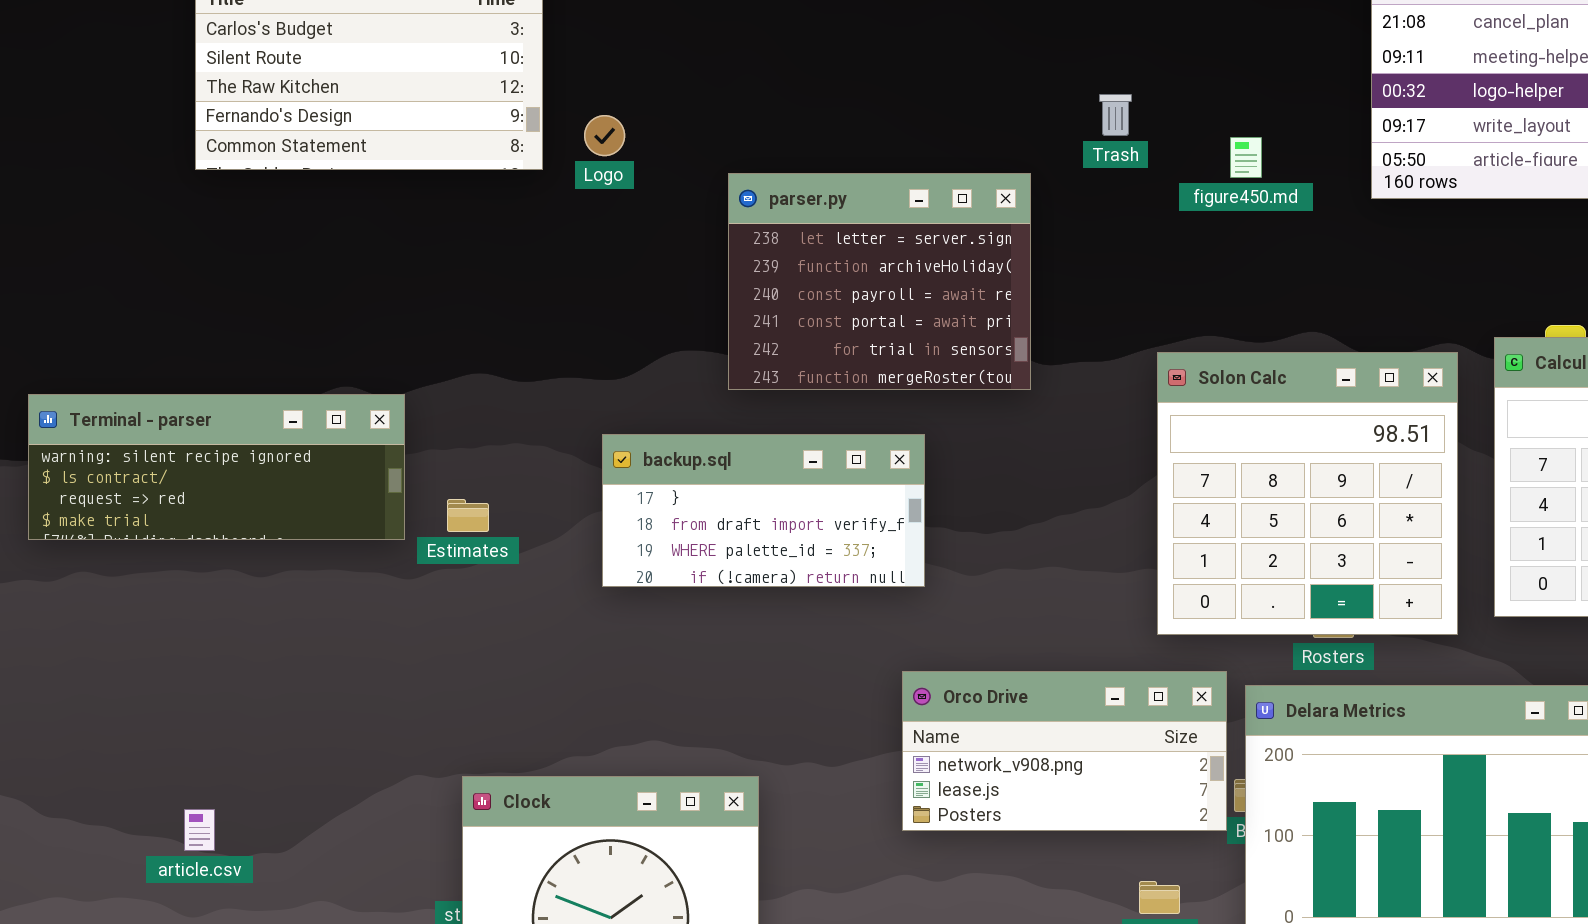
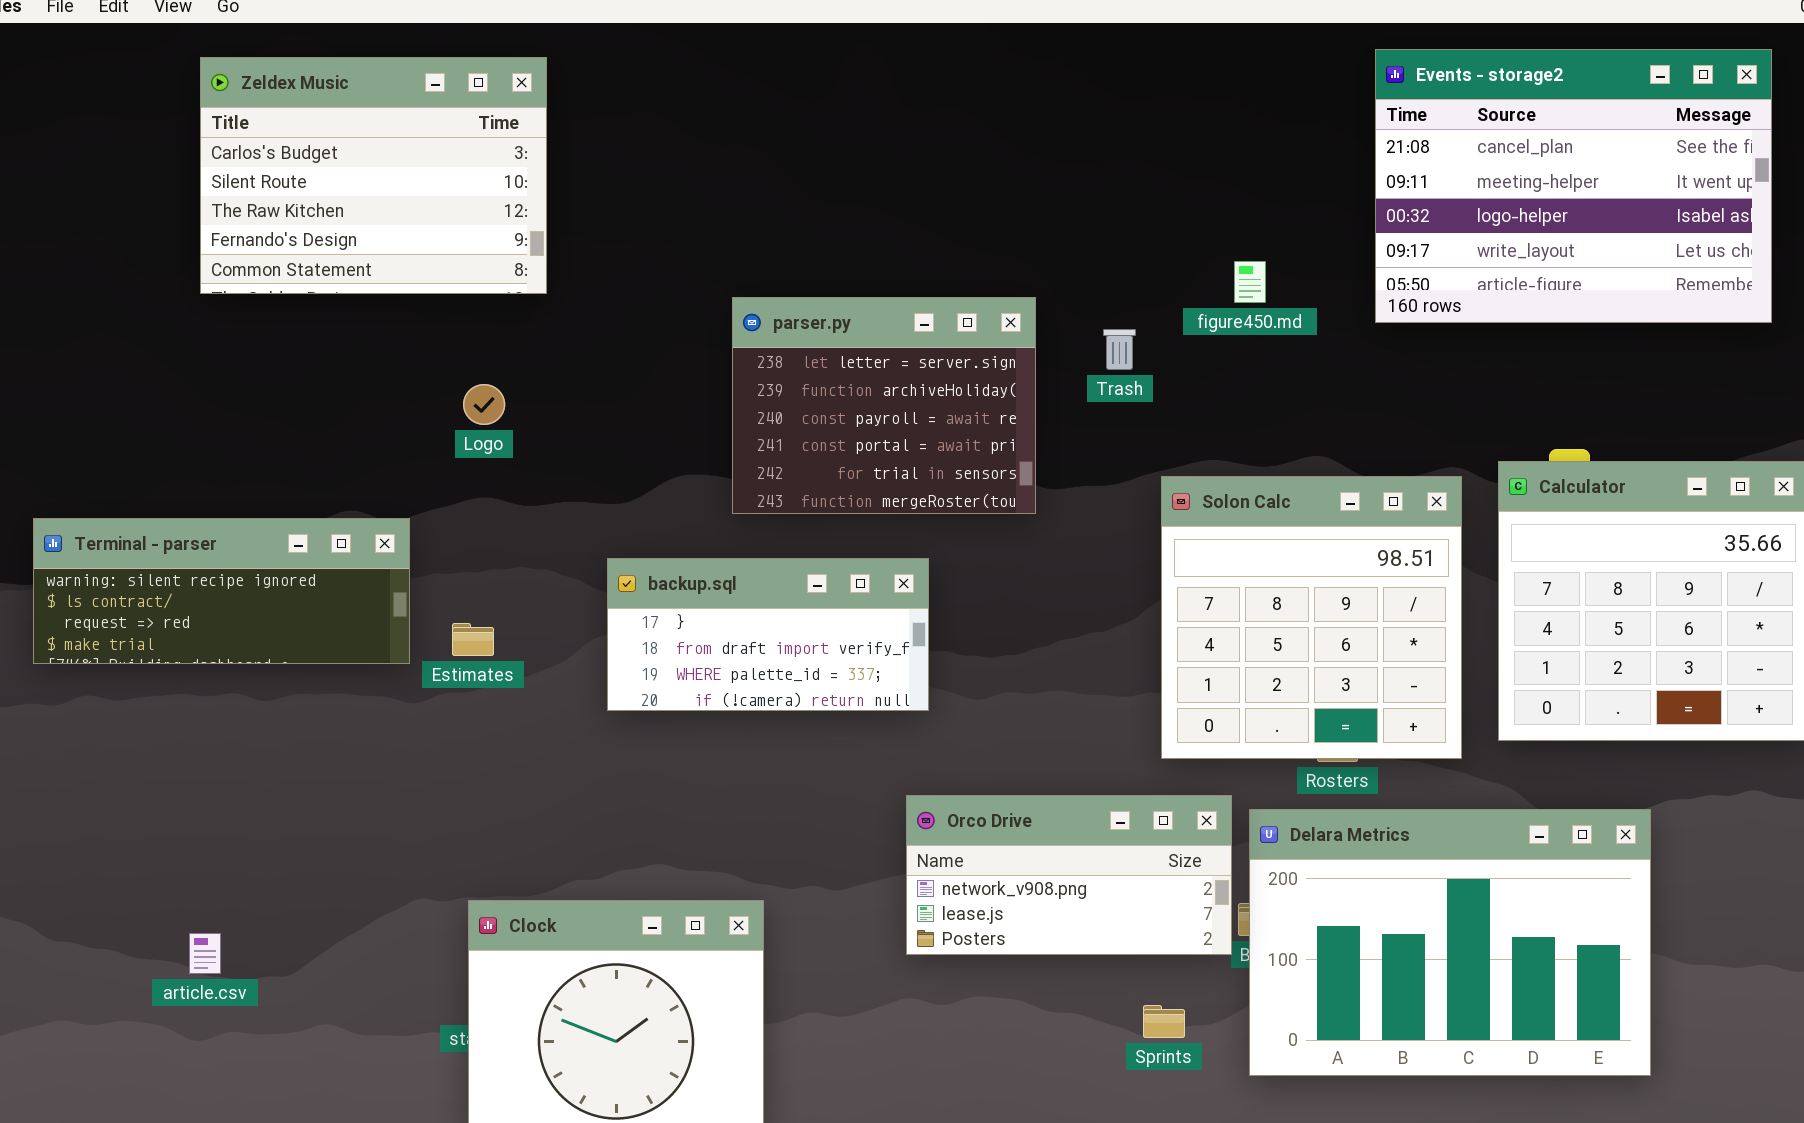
Trash: [1099,94,1132,136] -> [1103,329,1136,370], moved
Logo: [584,115,625,156] -> [463,384,505,425], moved

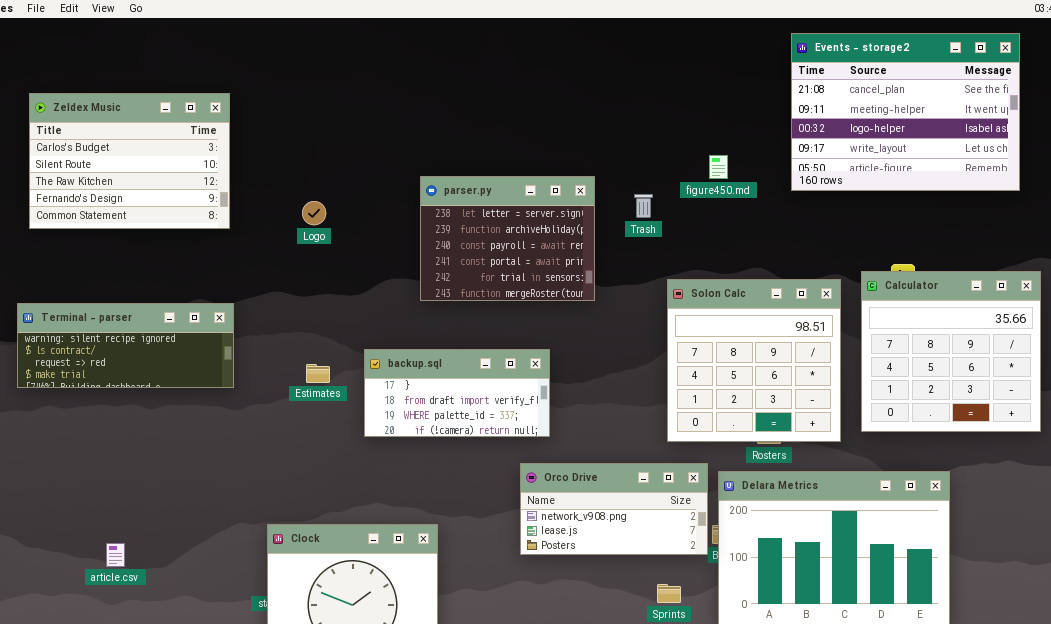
Zeldex Music: [200,57,547,294] -> [29,93,230,229], moved
Logo: [463,384,505,425] -> [302,201,326,225], moved
backup.sql: [607,558,929,711] -> [364,349,550,437], moved
Estimates: [452,623,494,656] -> [306,364,330,383], moved

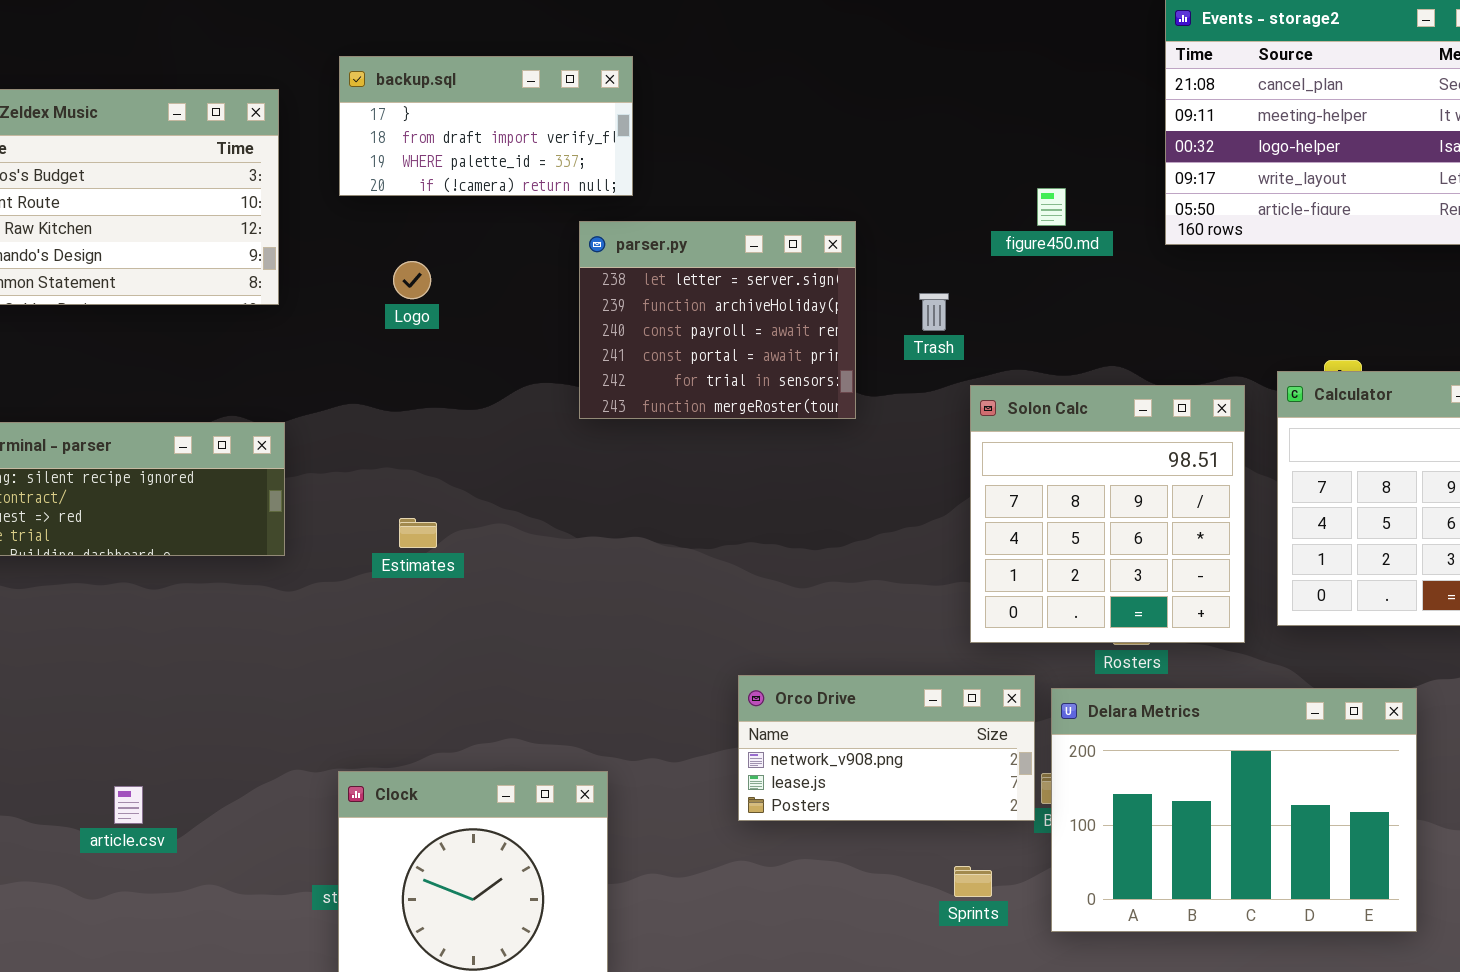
Trash: [634,194,653,218] -> [919,293,949,331], moved
backup.sql: [364,349,550,437] -> [339,56,633,196], moved
article.csv: [106,543,125,567] -> [114,786,143,824], moved

